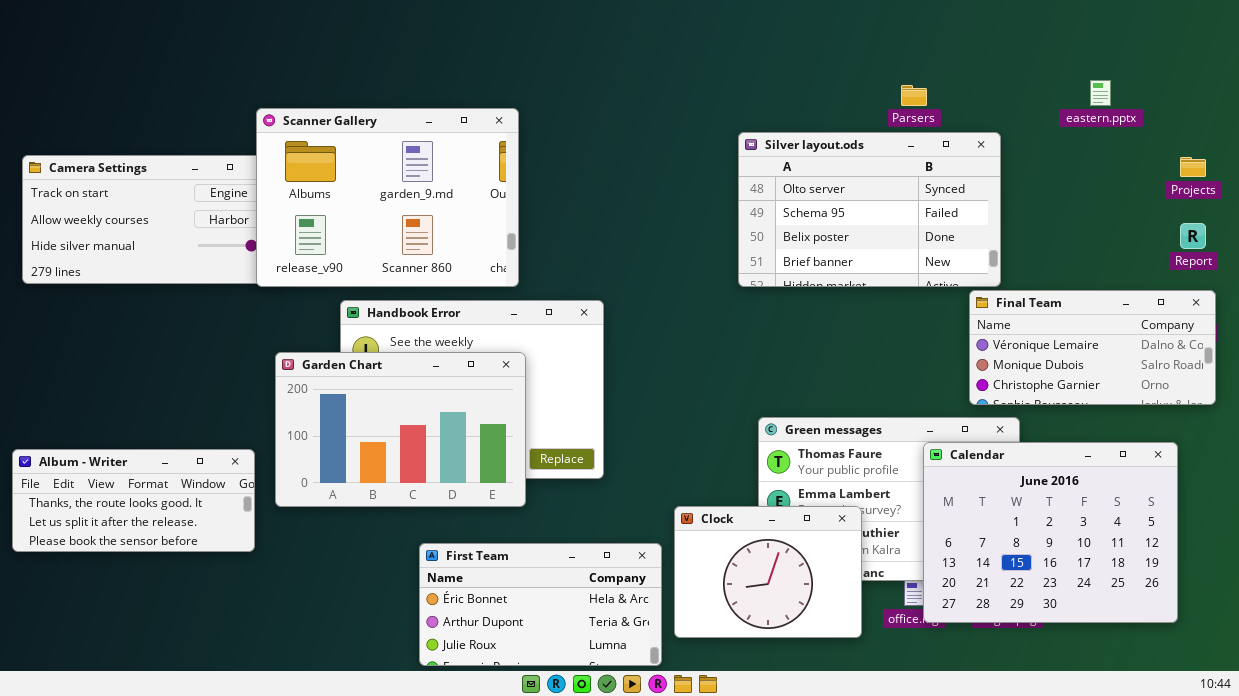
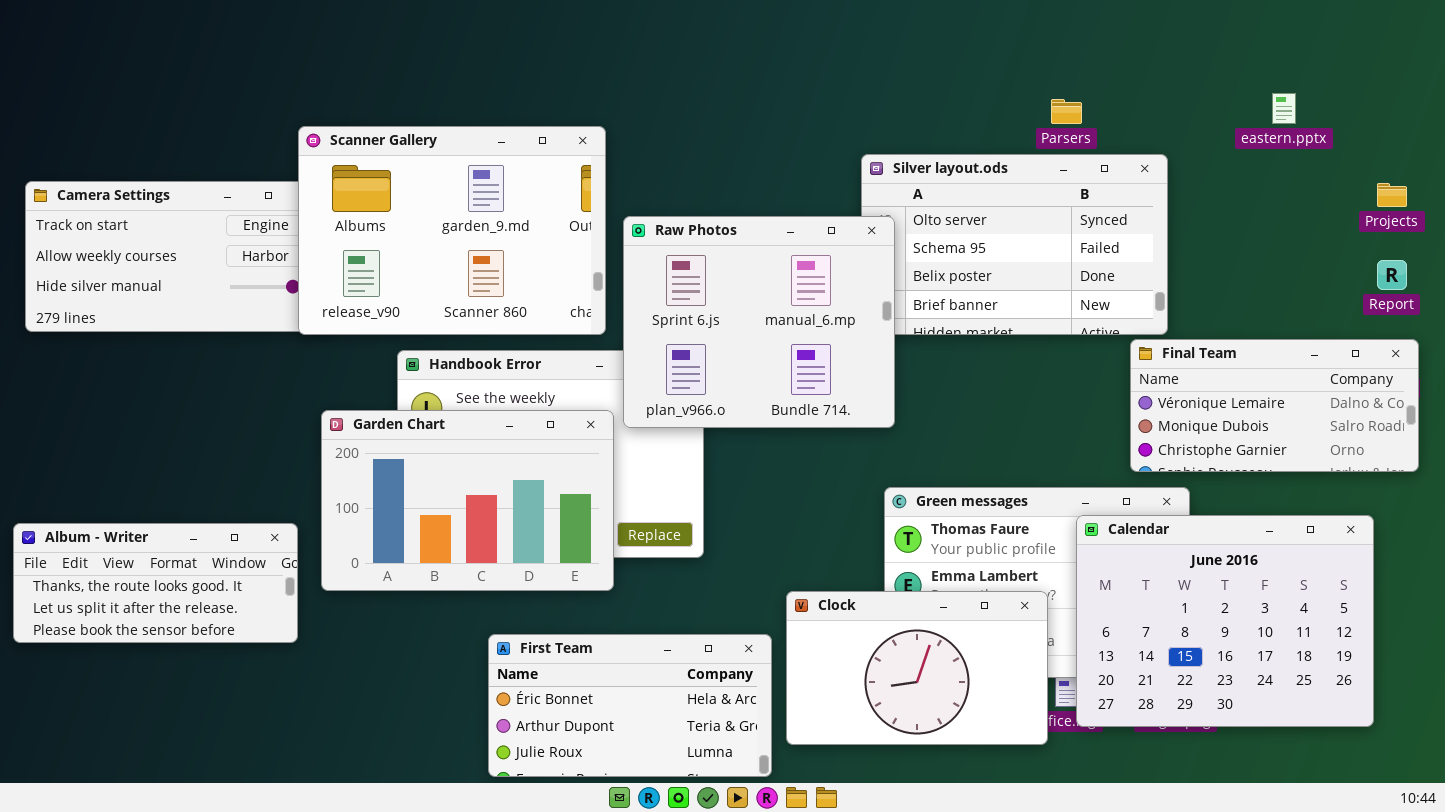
Raw Photos: none -> [623,216,895,428], opened
Clock: [674,506,862,638] -> [786,591,1048,745], resized

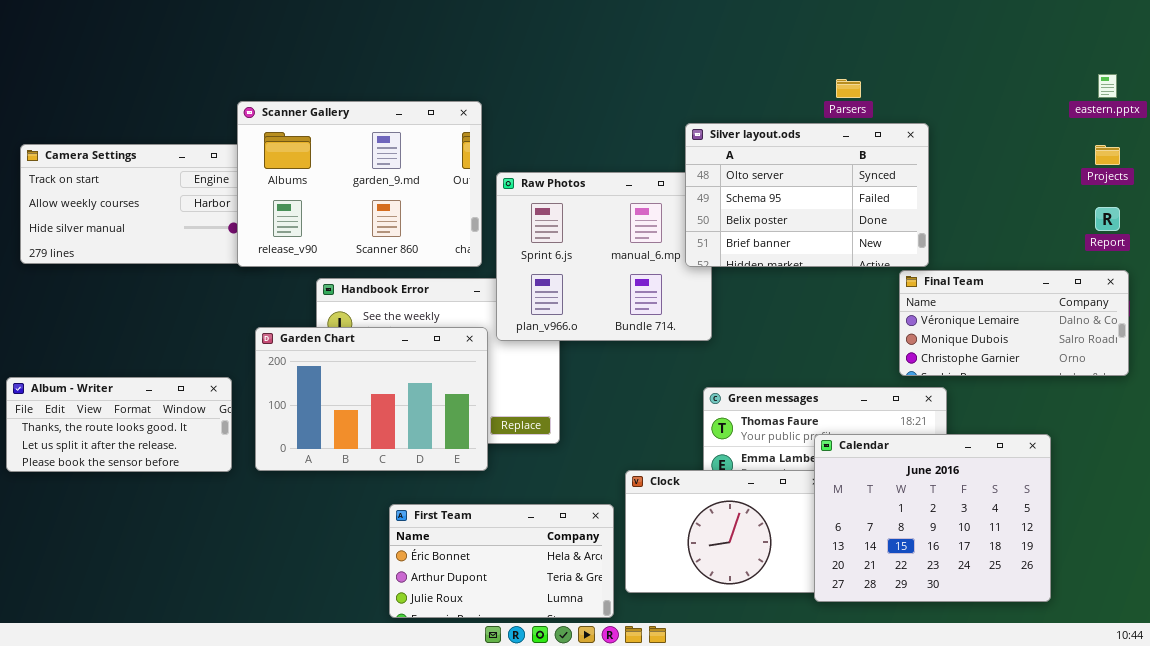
eastern.pptx: [1272,93,1296,124] -> [1098,74,1117,98], moved
Silver layout.ods: [861,154,1168,335] -> [685,123,929,267], raised
Calendar: [1076,515,1374,727] -> [814,434,1051,602], moved
Album - Writer: [13,523,298,643] -> [6,377,232,472], moved

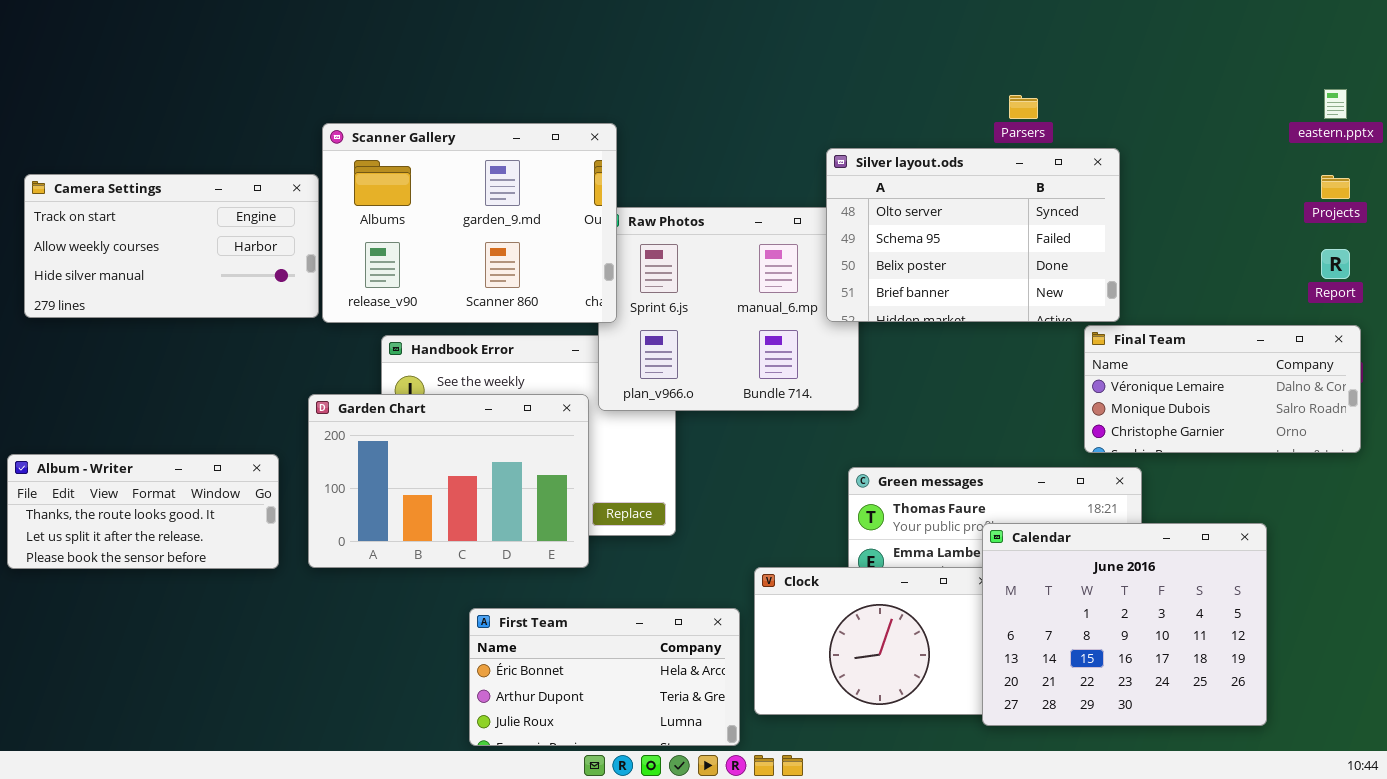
Scanner Gallery: [237,101,482,267] -> [322,123,617,323], moved

